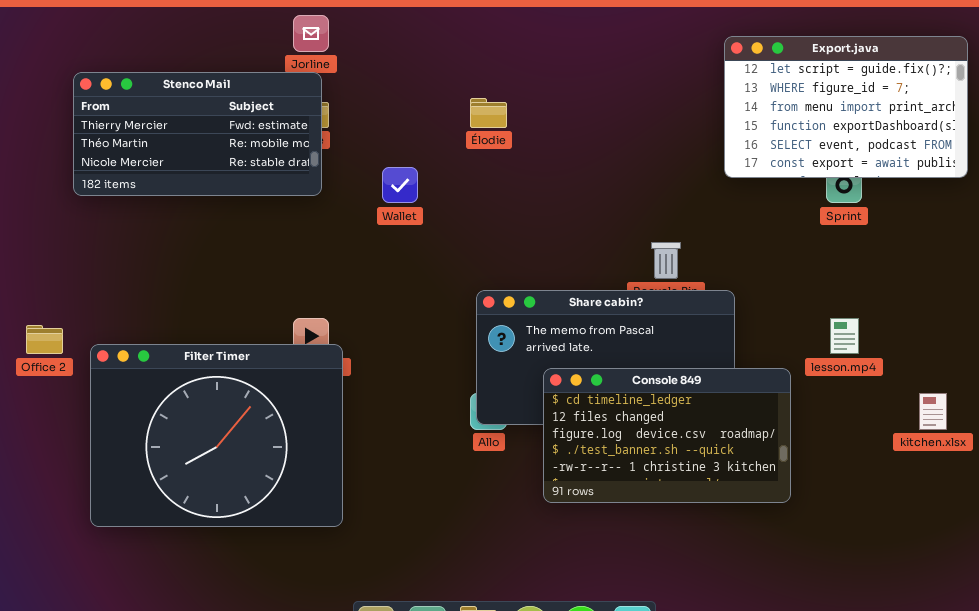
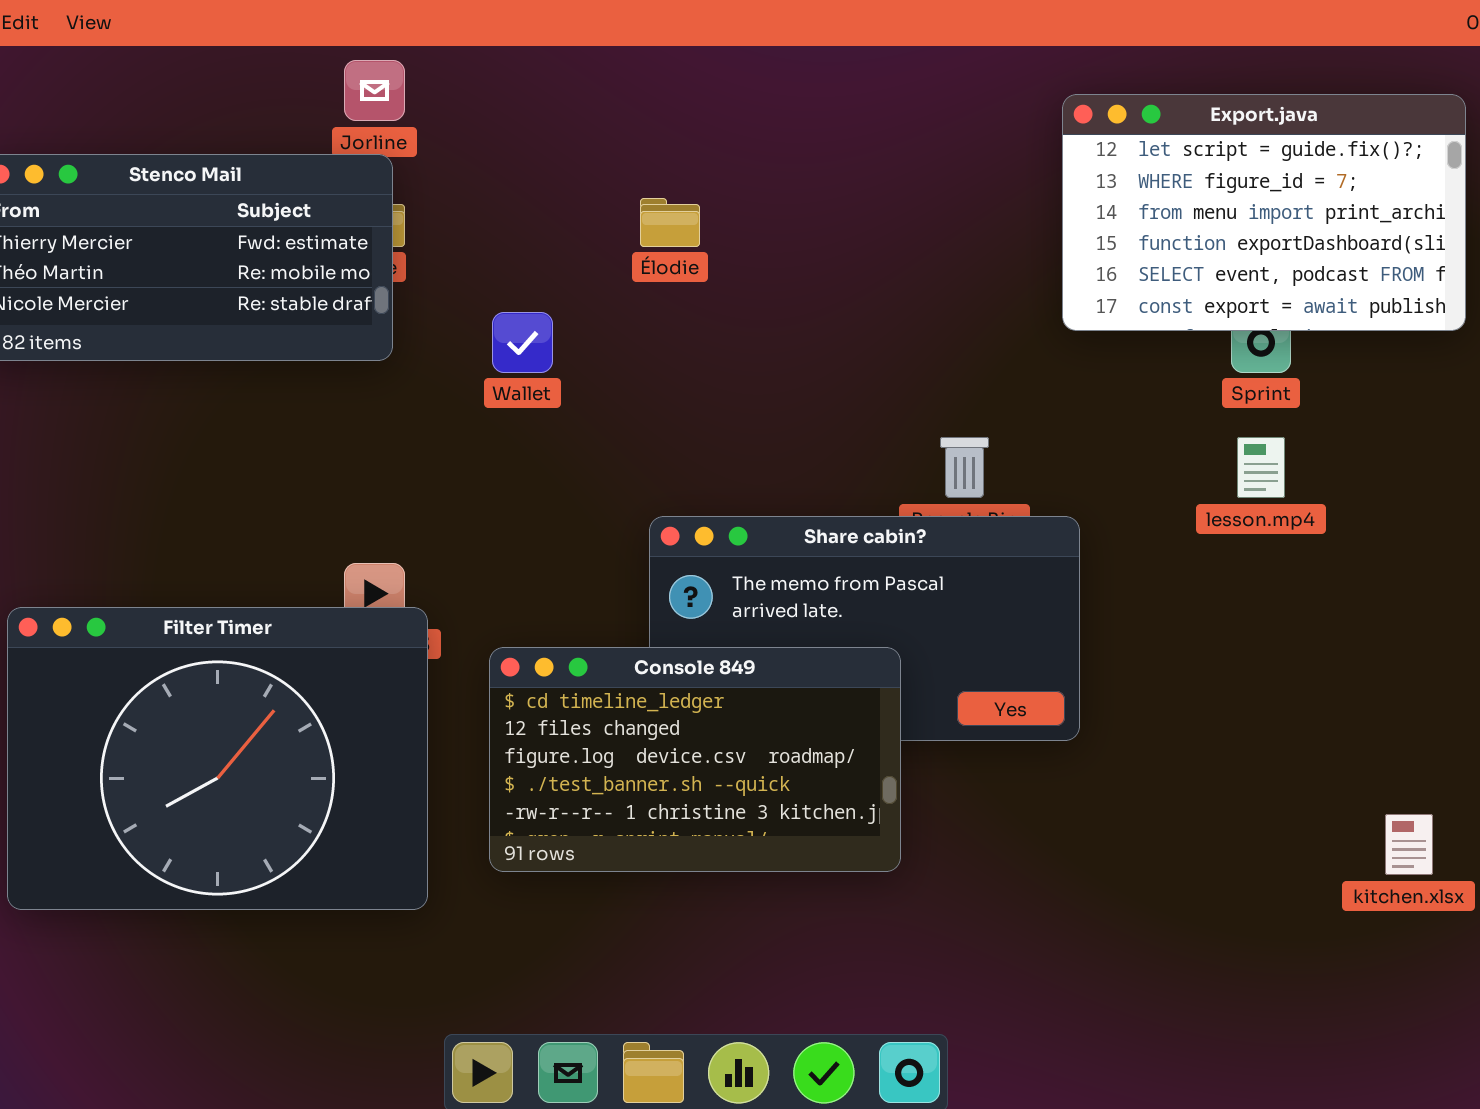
lesson.mp4: [830,318,859,354] -> [1237,437,1285,498], moved
Console 849: [543,368,791,503] -> [489,647,901,872], moved
kitchen.xlsx: [919,393,947,430] -> [1385,814,1433,875], moved

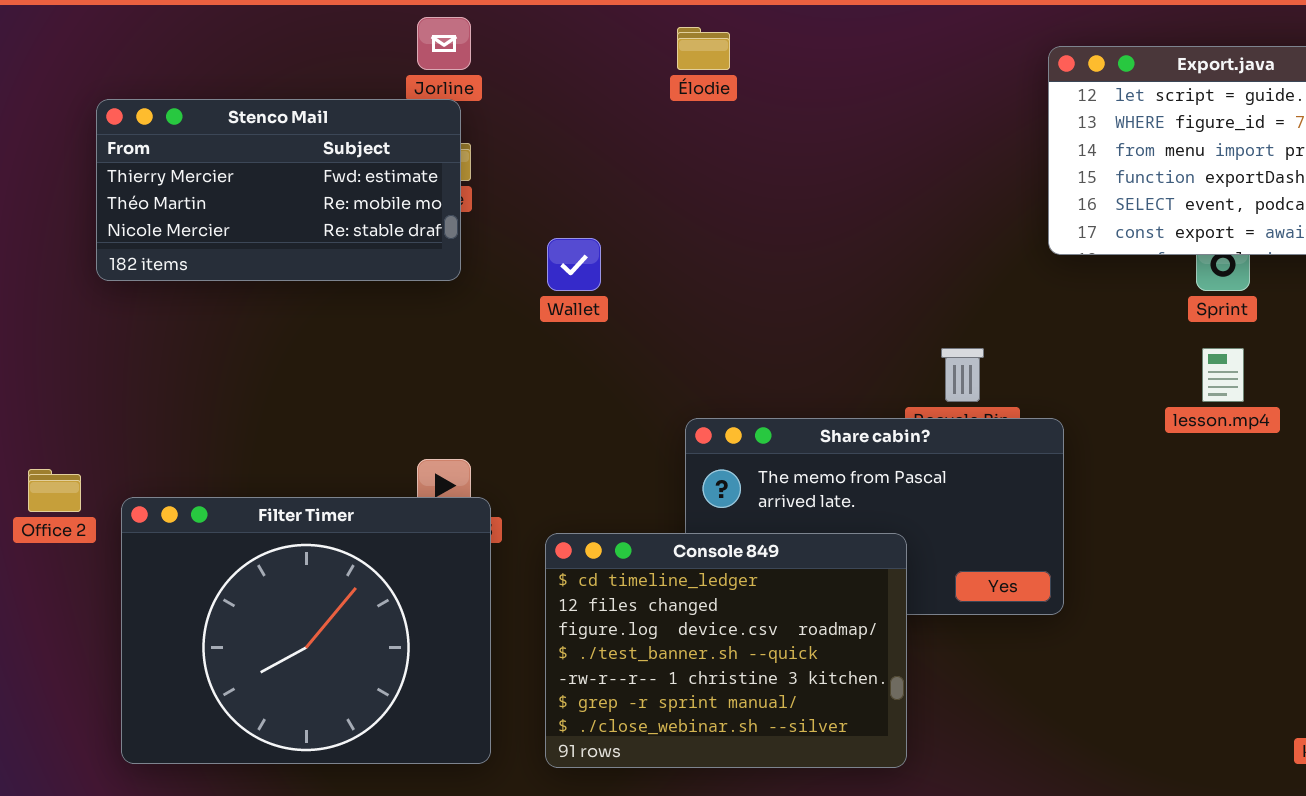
Élodie: [640,198,700,247] -> [677,27,730,70], moved
Console 849: [489,647,901,872] -> [545,533,907,768], resized

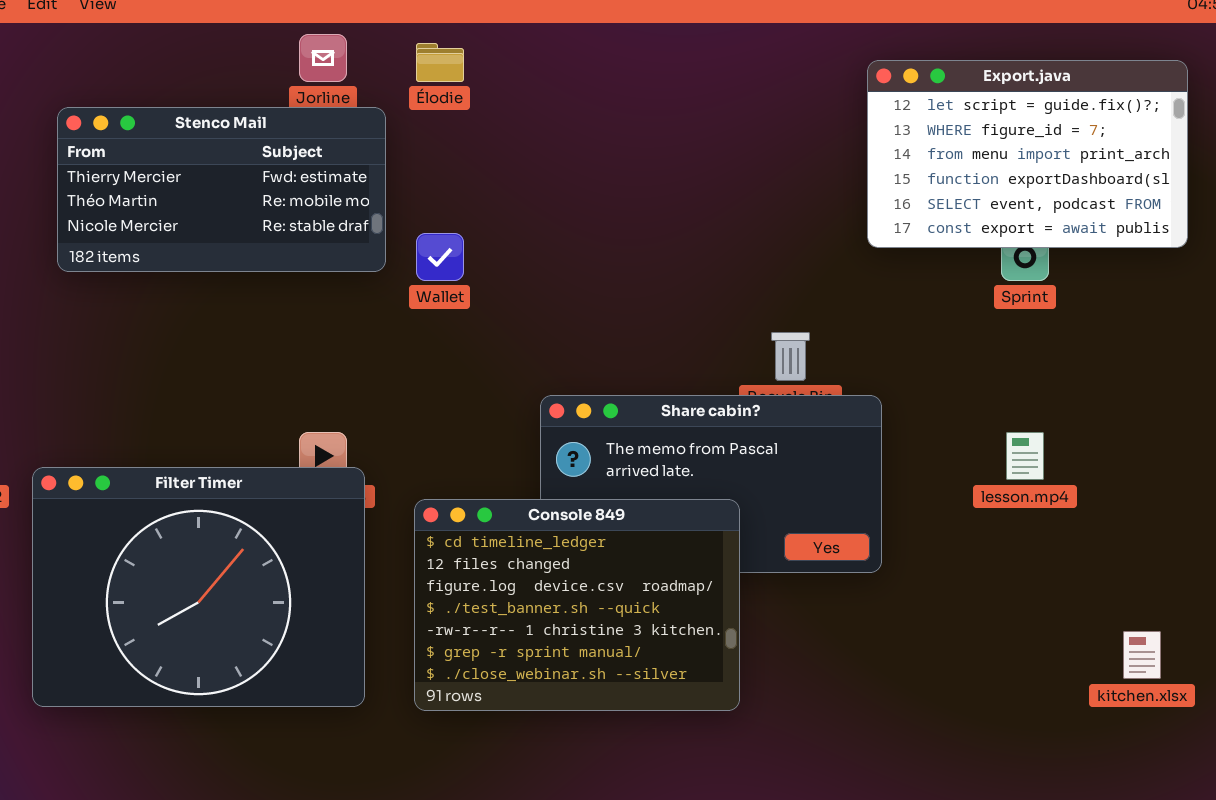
Élodie: [677,27,730,70] -> [416,43,464,82], moved
Stenco Mail: [96,99,461,281] -> [57,107,386,272], moved
lesson.mp4: [1202,348,1244,402] -> [1006,432,1044,480], moved

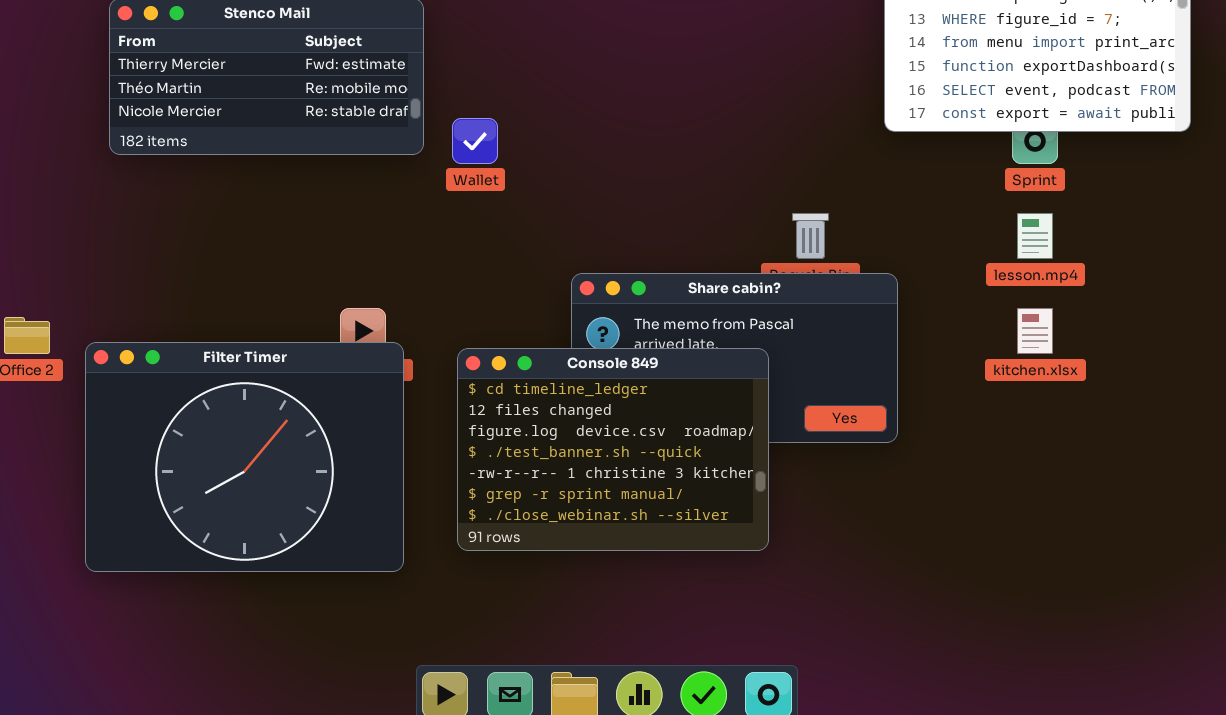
lesson.mp4: [1006,432,1044,480] -> [1017,213,1053,259], moved
Console 849: [414,499,740,711] -> [457,348,769,551], moved
kitchen.xlsx: [1123,631,1161,679] -> [1017,308,1053,354], moved

